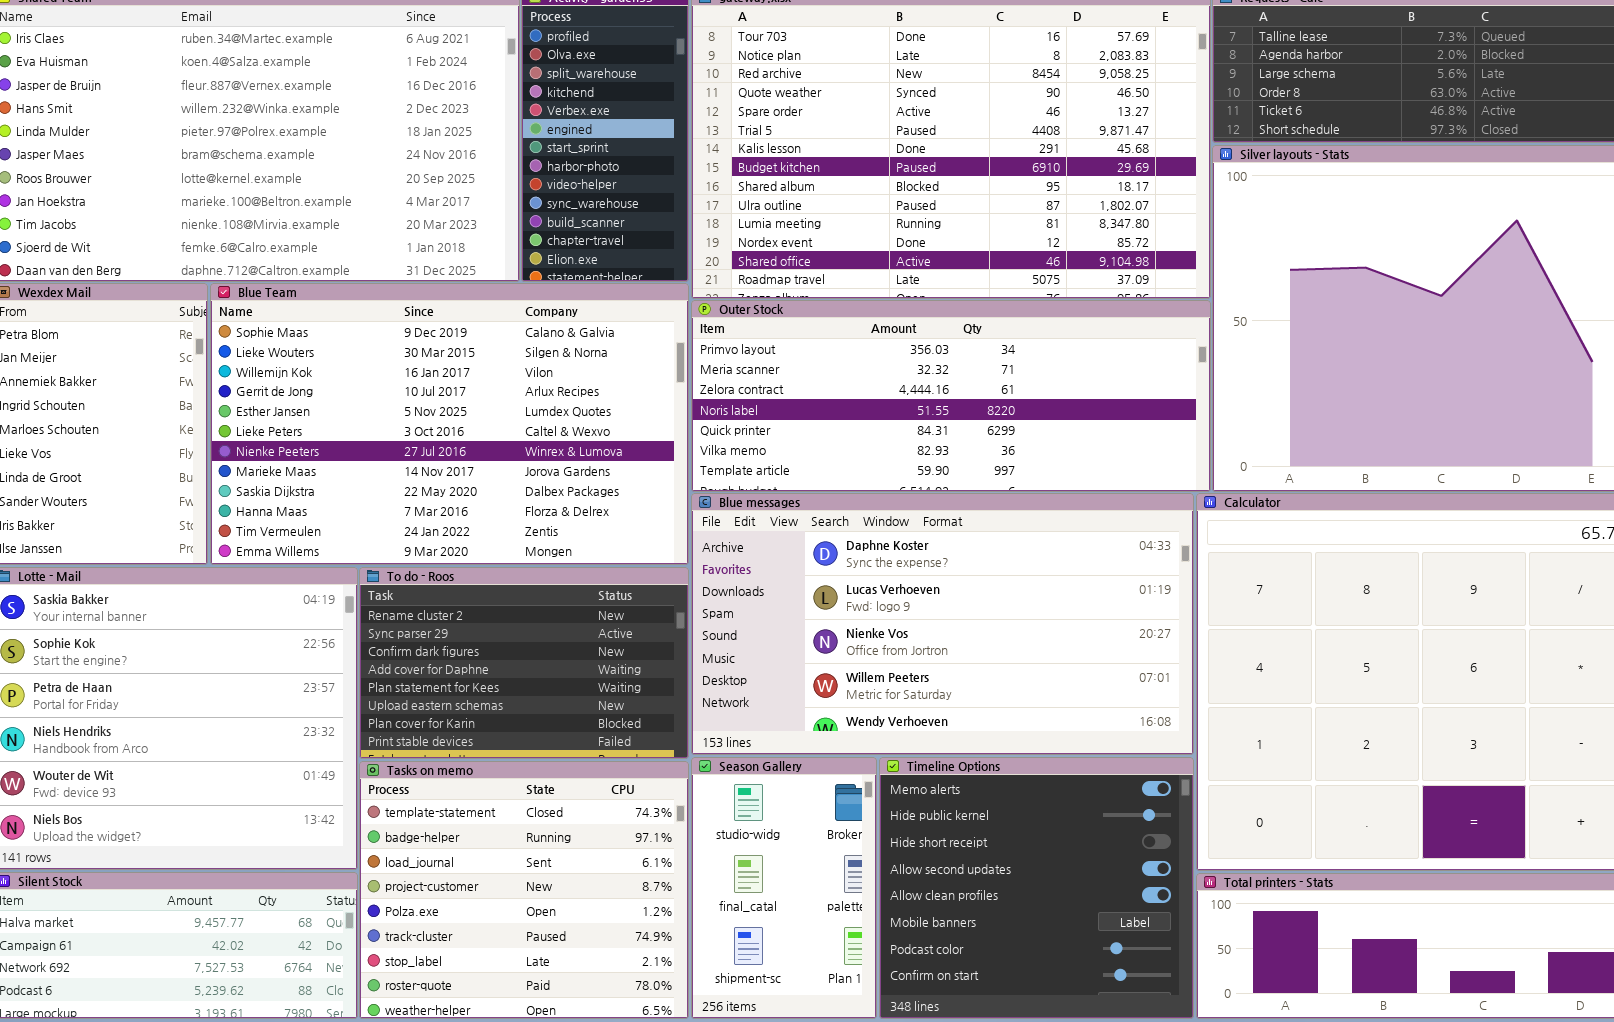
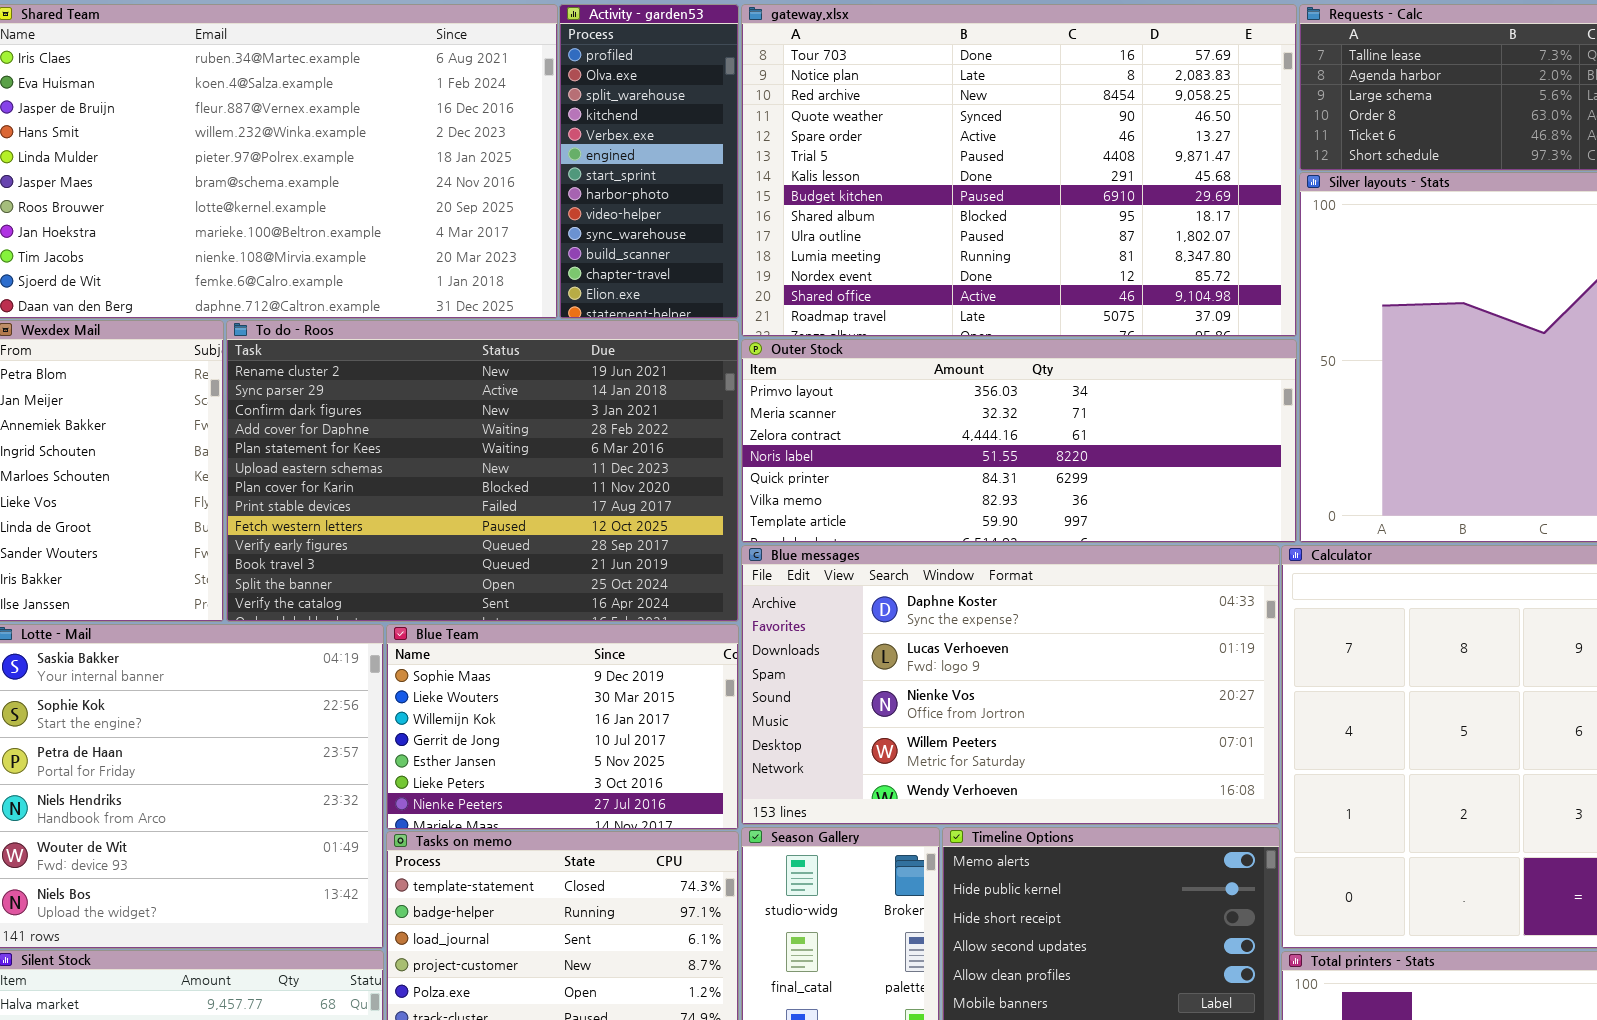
Blue Team: [210,283,689,565] -> [386,624,739,830], moved, resized
To do - Roos: [359,567,689,759] -> [226,320,739,622], moved, resized

